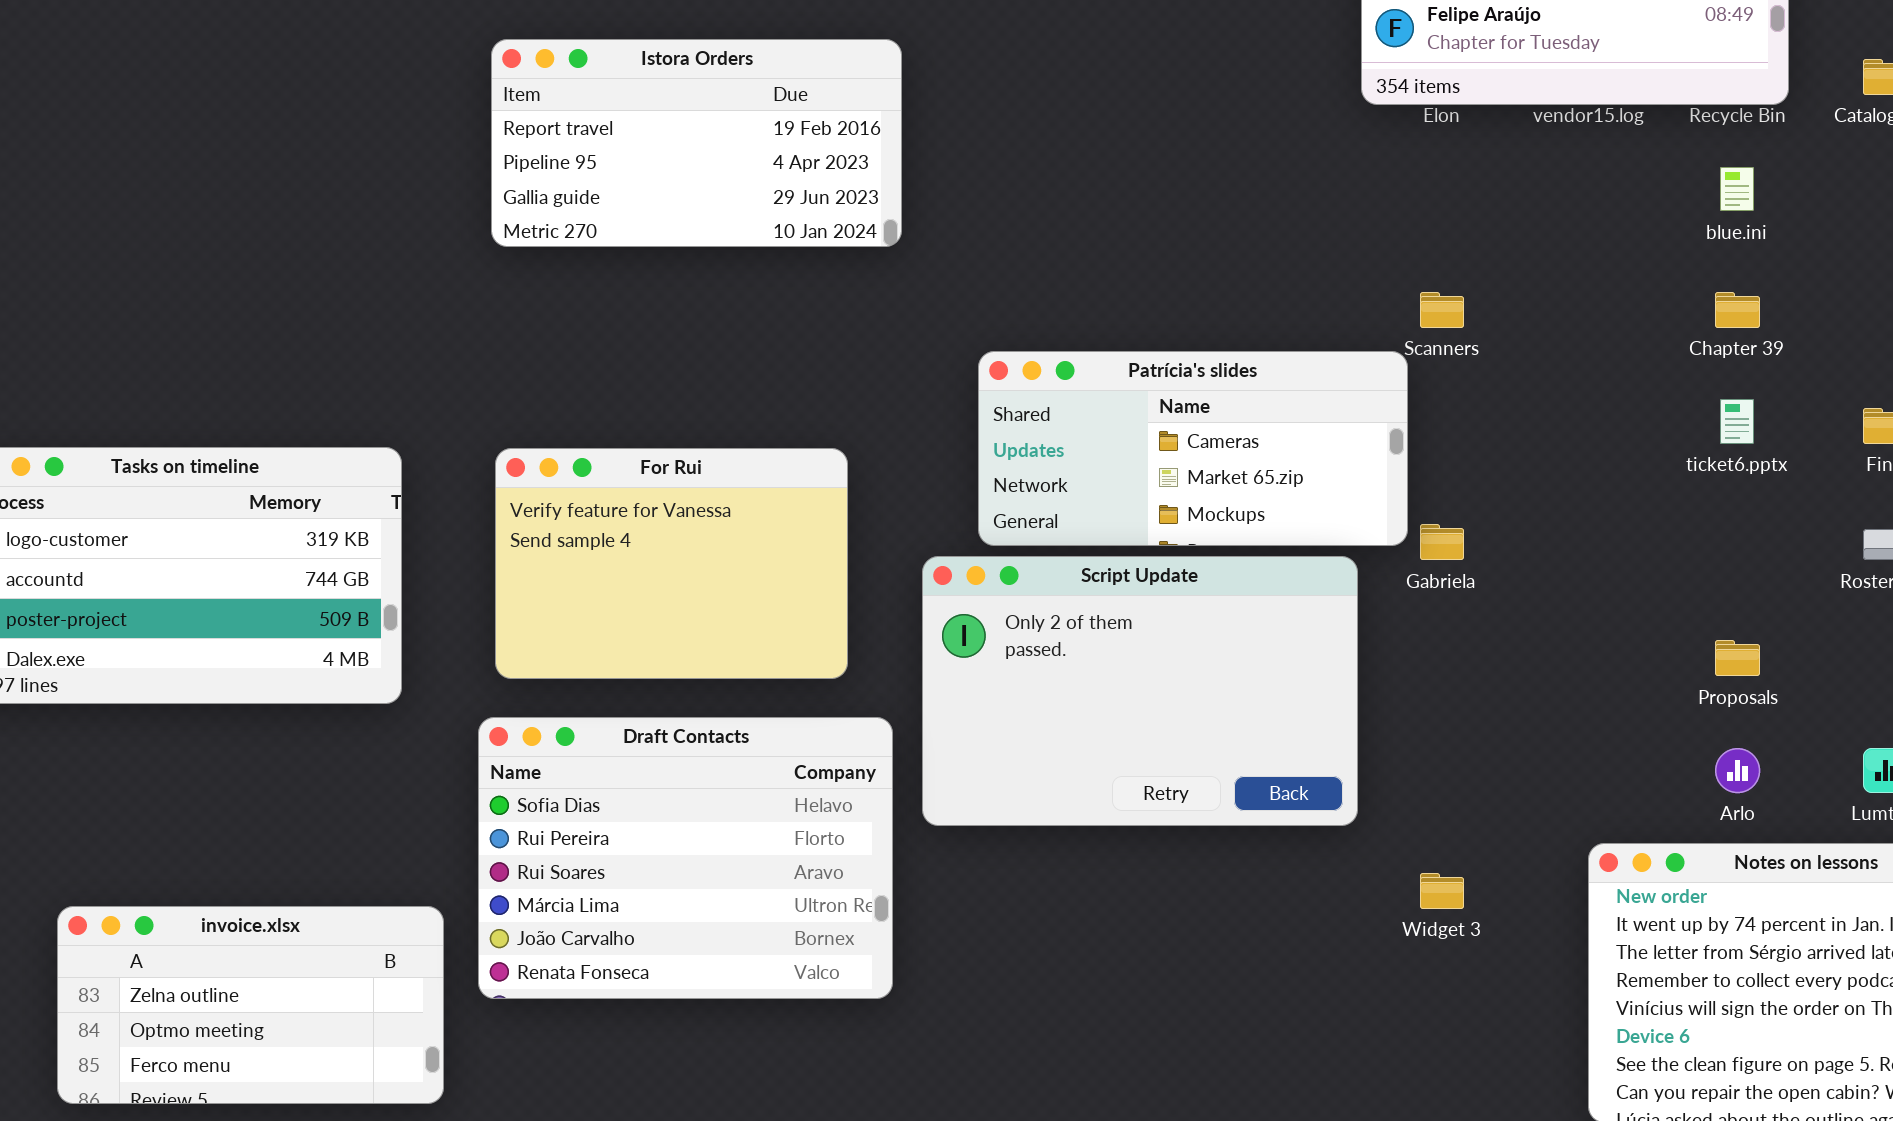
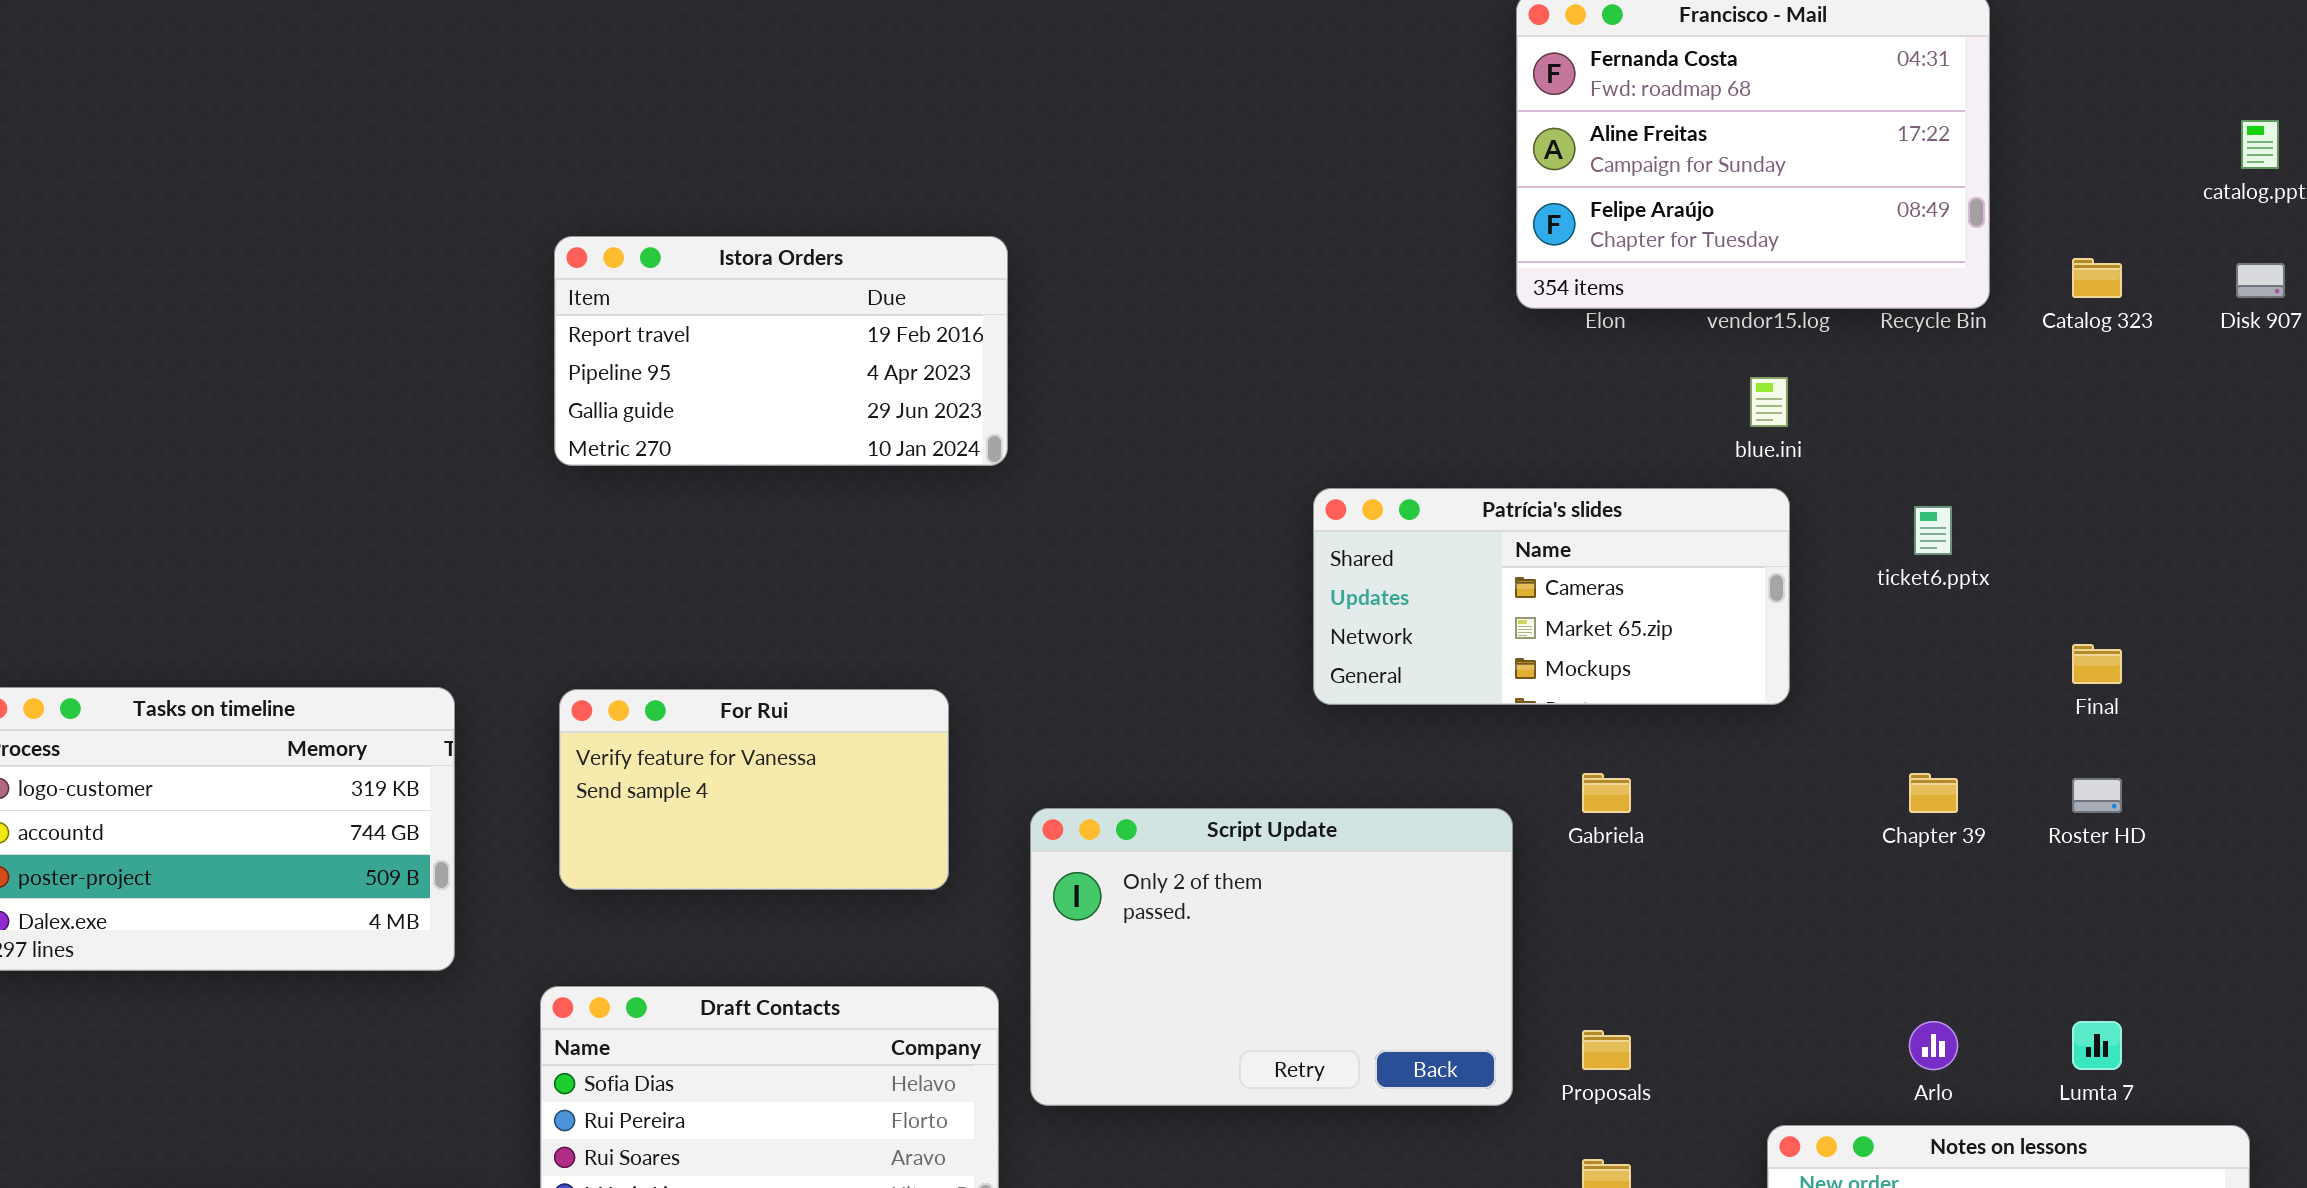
blue.ini: [1720,167,1754,211] -> [1750,377,1788,427], moved
Chapter 39: [1715,292,1760,328] -> [1909,773,1958,813], moved
Patrícia's slides: [978,351,1408,546] -> [1313,488,1790,705], moved
ticket6.pptx: [1720,399,1754,444] -> [1914,506,1952,555], moved
For Rui: [495,448,848,679] -> [559,689,949,890], resized
Proposals: [1715,640,1760,676] -> [1582,1030,1631,1070], moved

